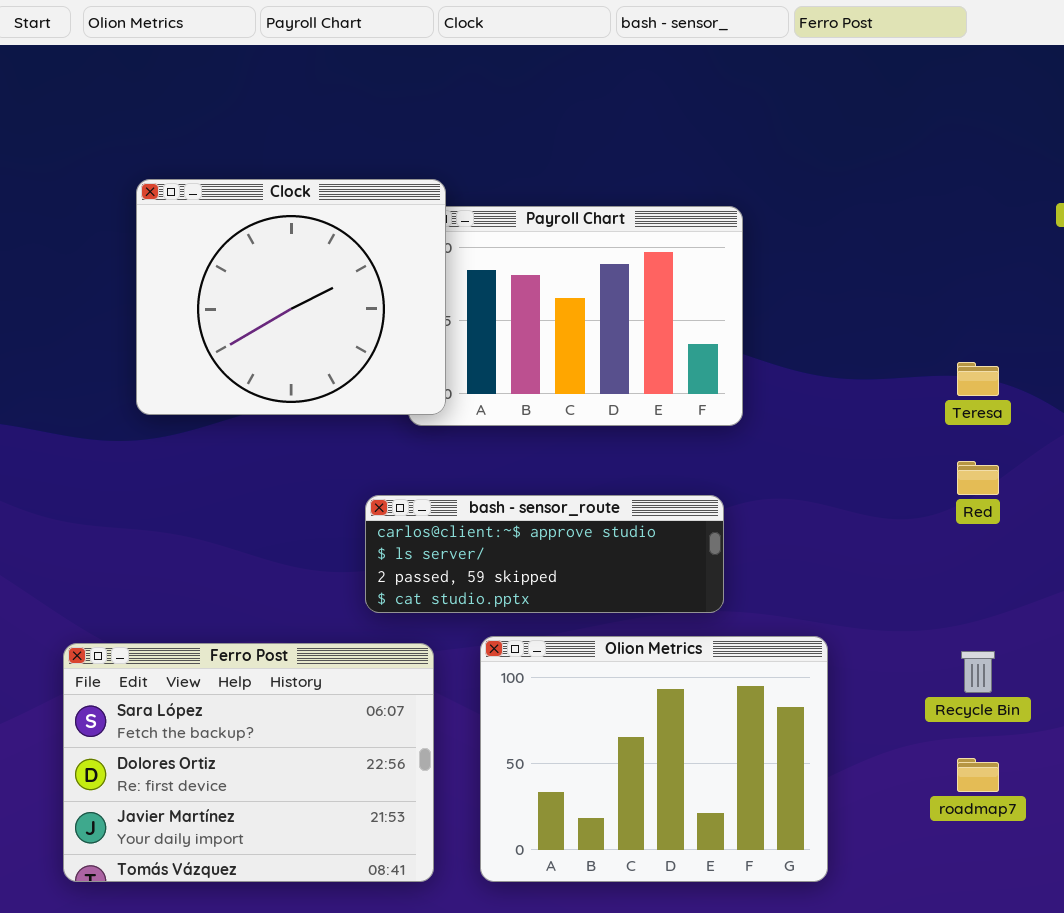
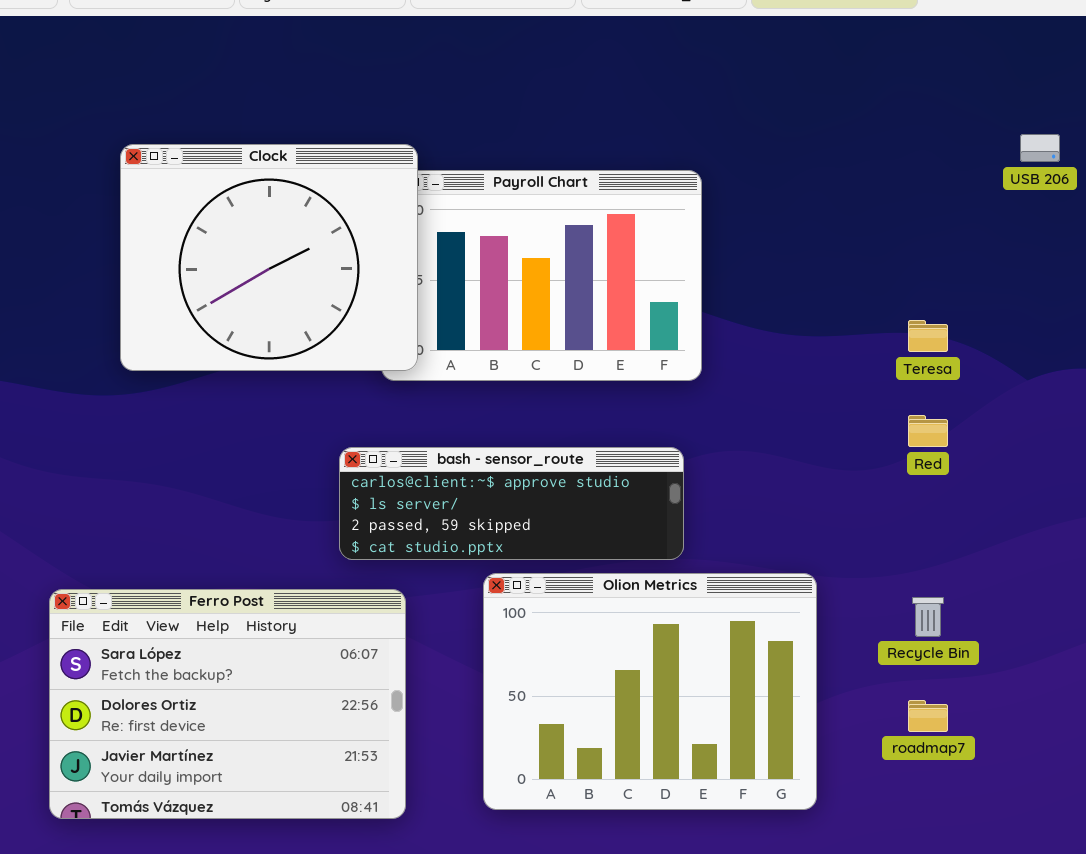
Olion Metrics: [480,636,828,882] -> [483,573,817,810], moved

